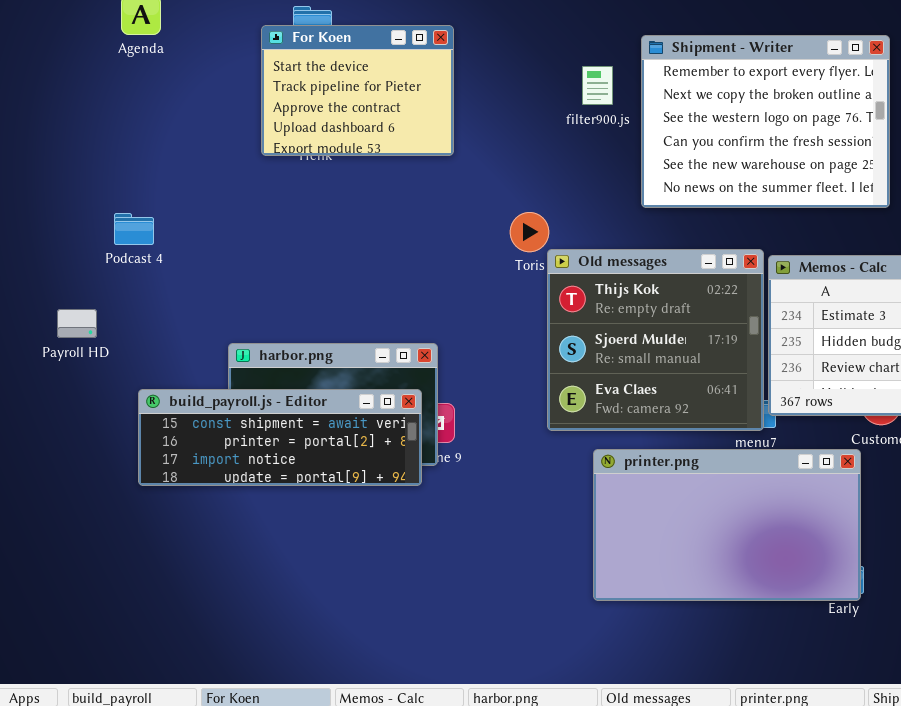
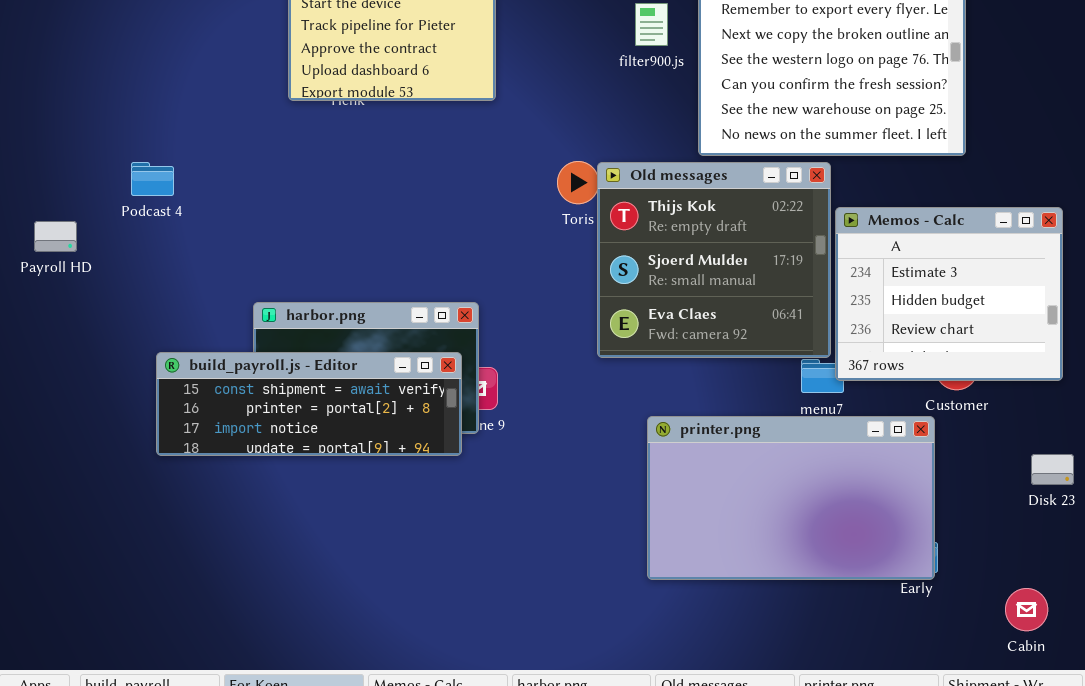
Old messages: [547,249,764,431] -> [597,162,831,358], moved
Payroll HD: [57,309,97,338] -> [34,221,77,252], moved

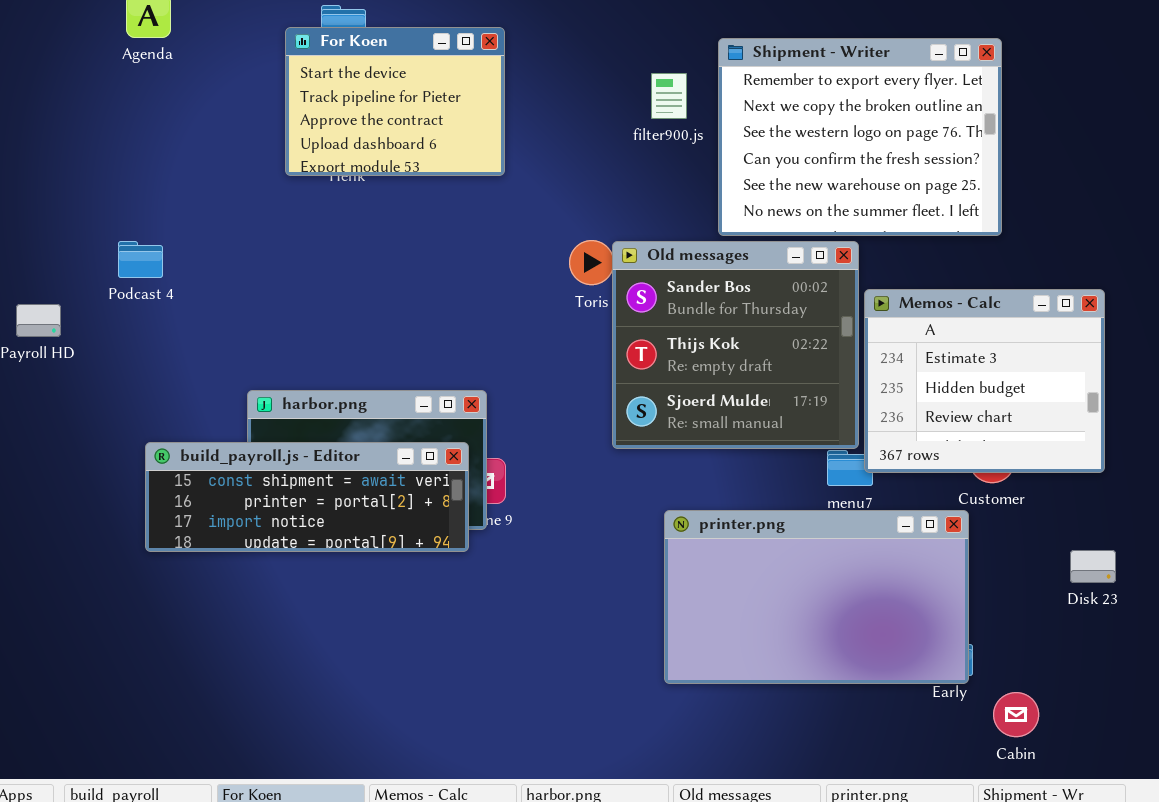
Old messages: [597,162,831,358] -> [612,241,859,449], scrolled up 1 row
Cabin: [1005,588,1048,631] -> [993,692,1039,737], moved

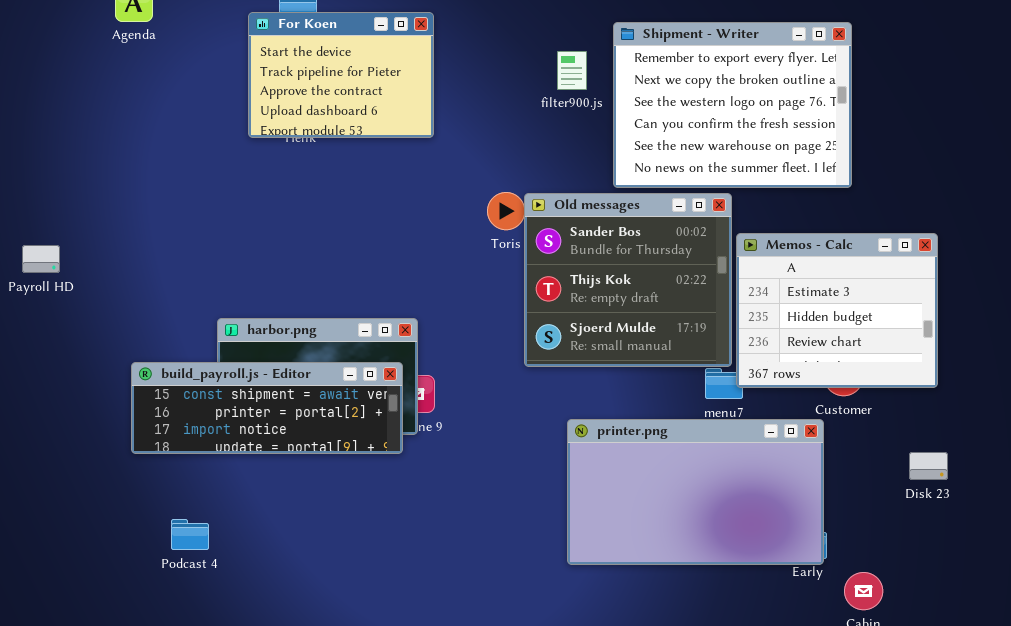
Podcast 4: [118,241,163,278] -> [171,519,209,550], moved

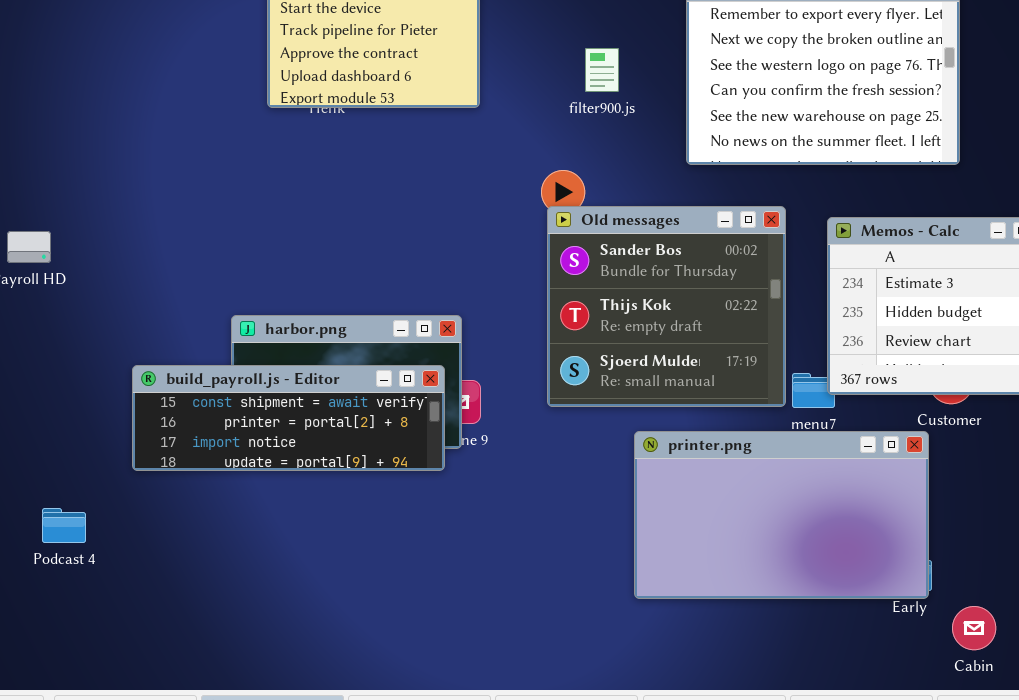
filter900.js: [557,51,587,90] -> [585,48,619,92], moved
Old messages: [524,193,732,367] -> [547,206,786,407], moved
Podcast 4: [171,519,209,550] -> [42,508,86,543], moved

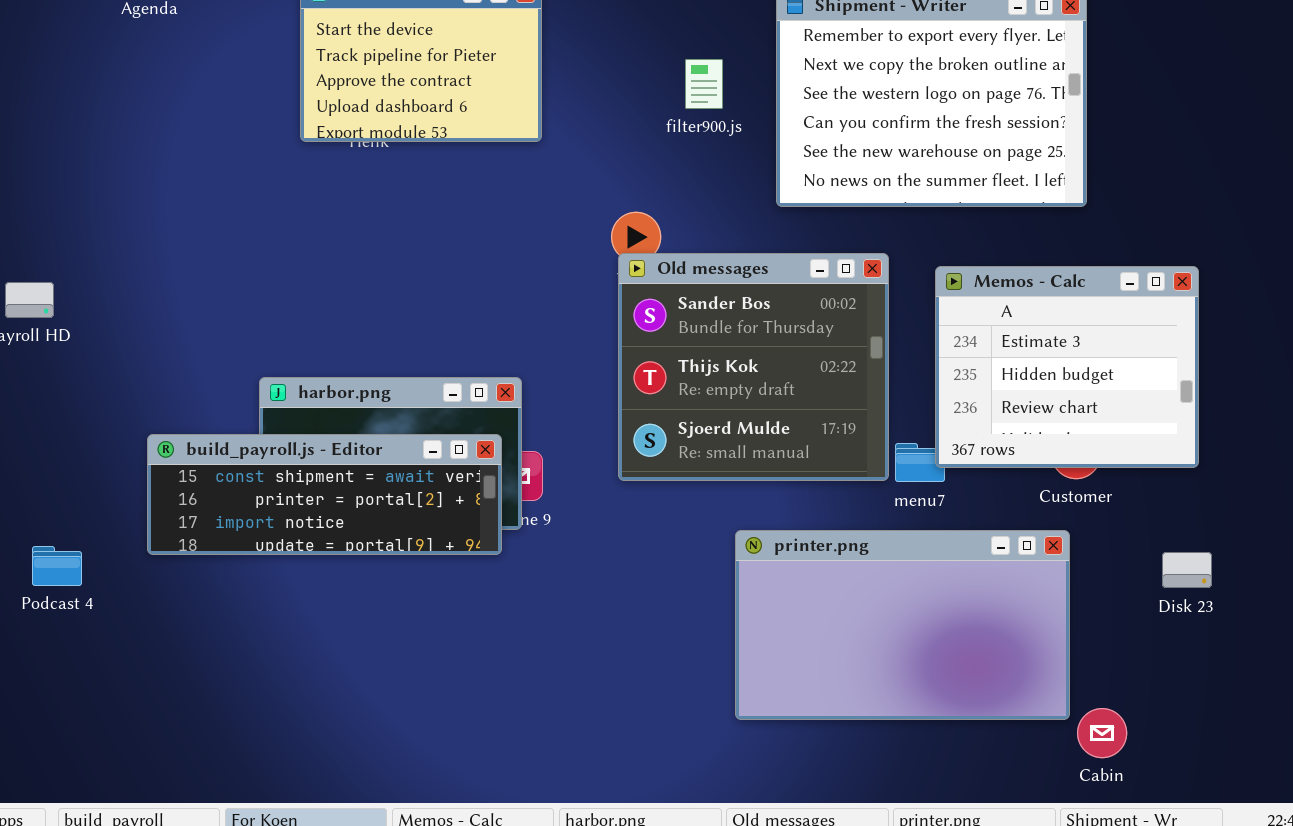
filter900.js: [585,48,619,92] -> [685,59,723,109], moved
printer.png: [634,431,929,599] -> [735,530,1070,720], moved
Podcast 4: [42,508,86,543] -> [32,546,82,586], moved

